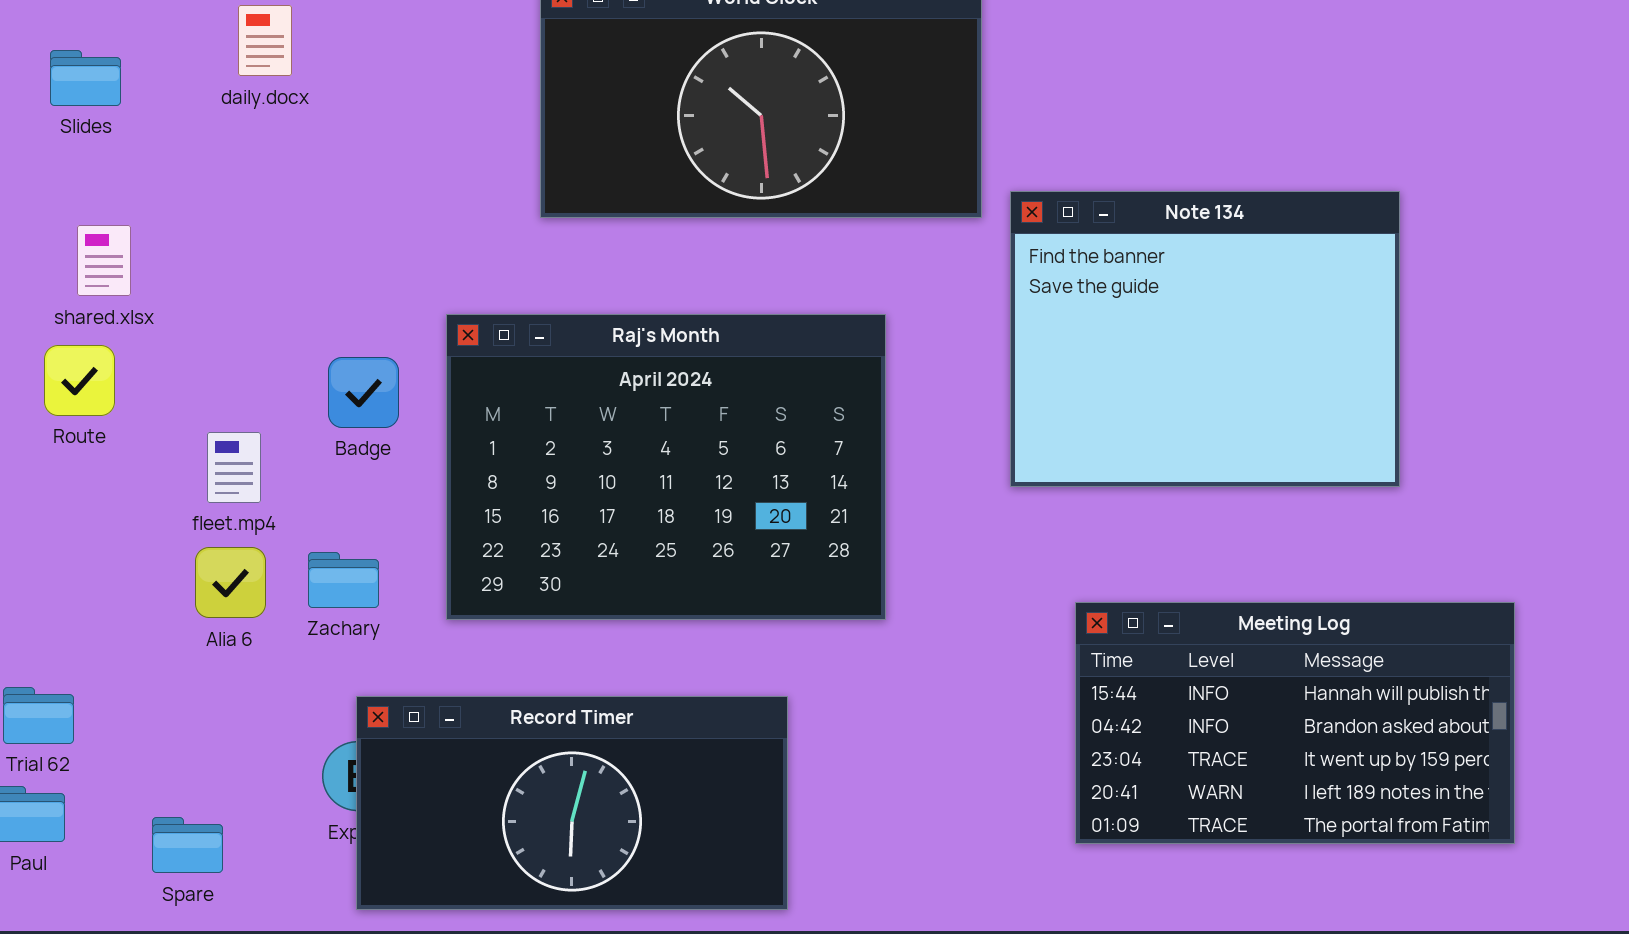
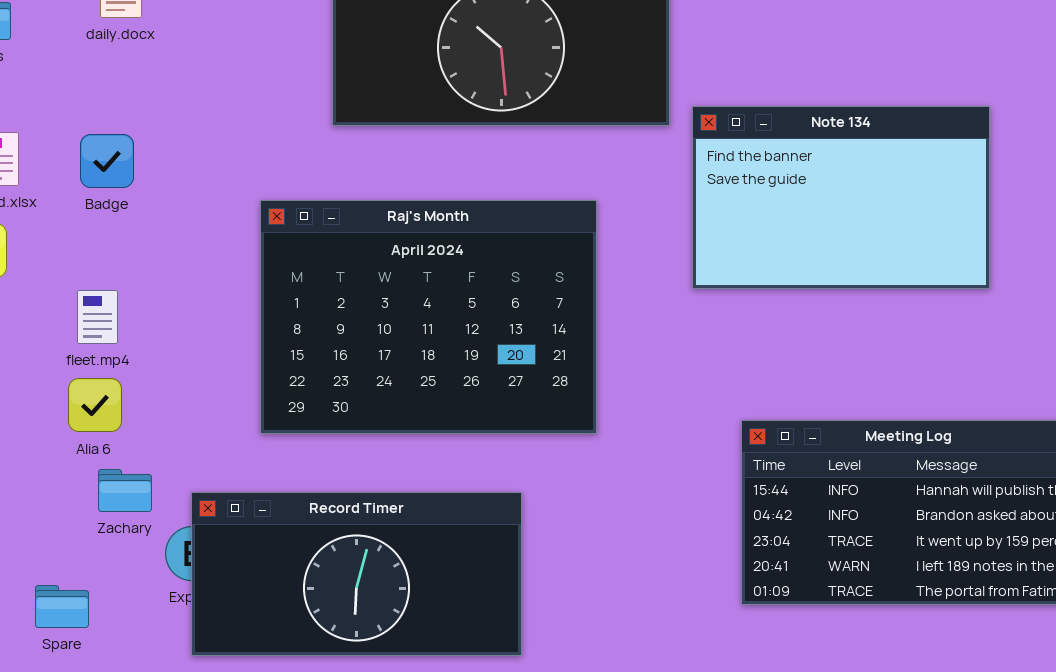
Note 134: [1010,191,1400,487] -> [692,106,990,289], resized
Badge: [328,357,399,428] -> [80,134,134,188], moved
Zachary: [308,552,379,608] -> [98,469,152,512], moved

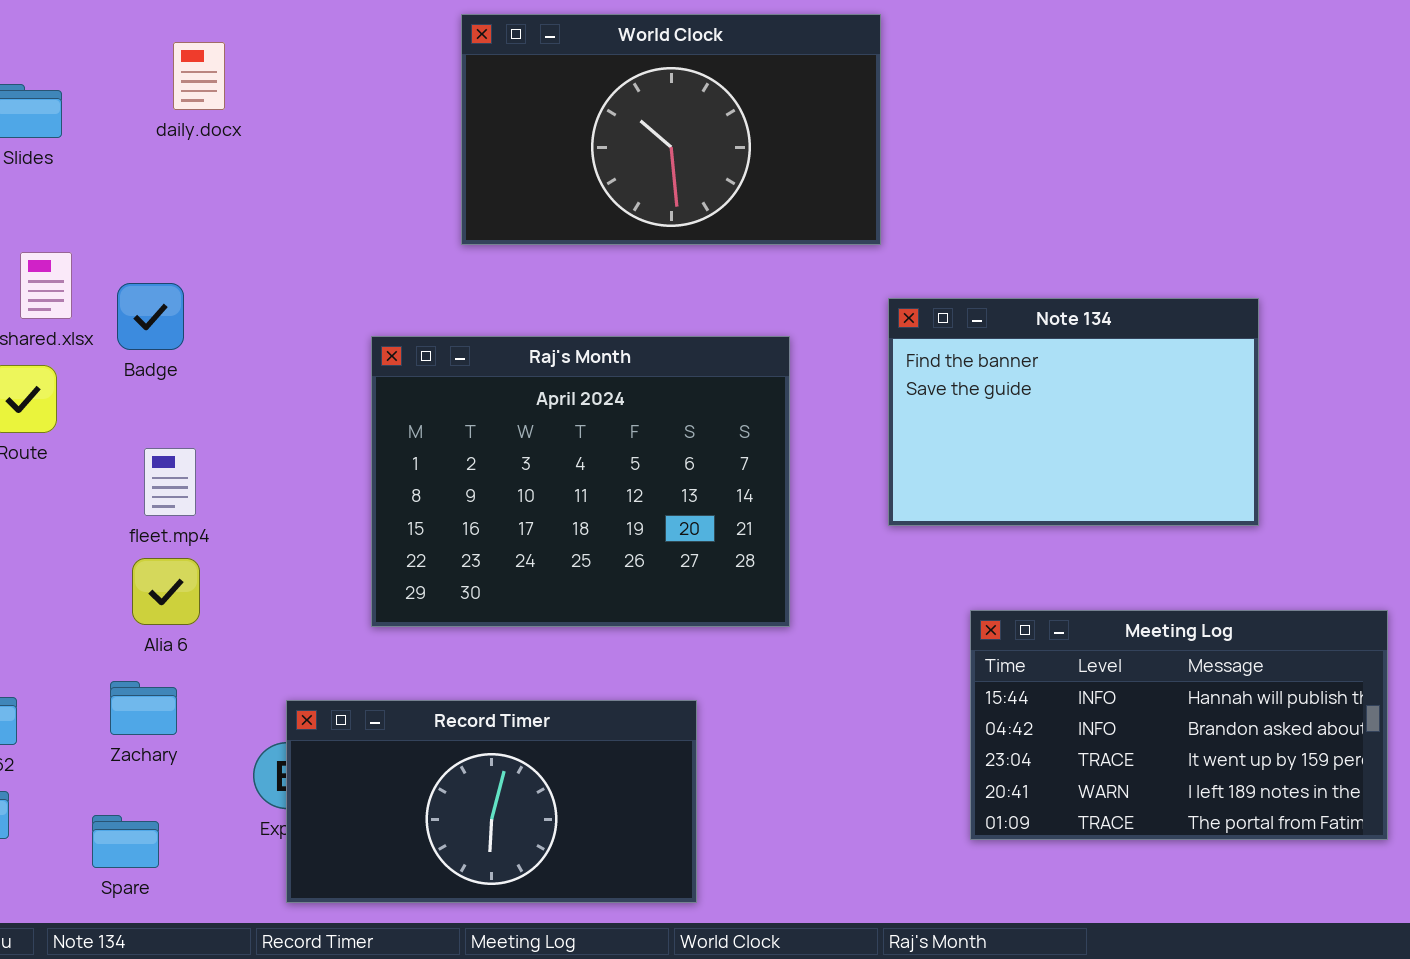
Note 134: [692,106,990,289] -> [888,298,1259,526], moved
Badge: [80,134,134,188] -> [117,283,184,350], moved
Zachary: [98,469,152,512] -> [110,681,177,735], moved

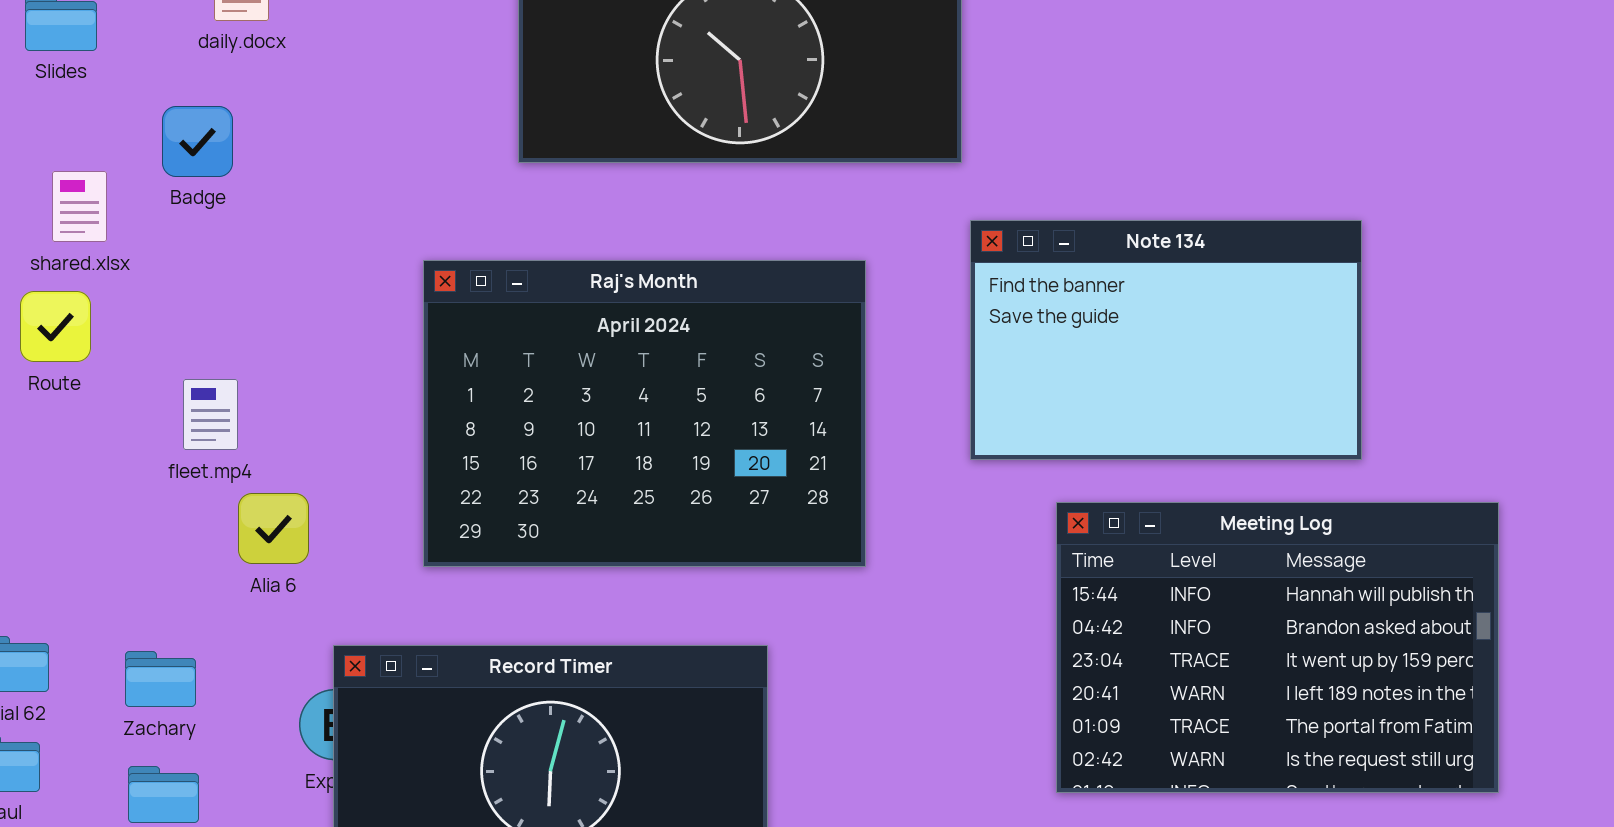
Badge: [117,283,184,350] -> [162,106,233,177], moved
Alia 6: [132,558,200,625] -> [238,493,309,564], moved
Meeting Log: [970,610,1388,840] -> [1056,502,1499,793], resized
Zachary: [110,681,177,735] -> [125,651,196,707], moved

